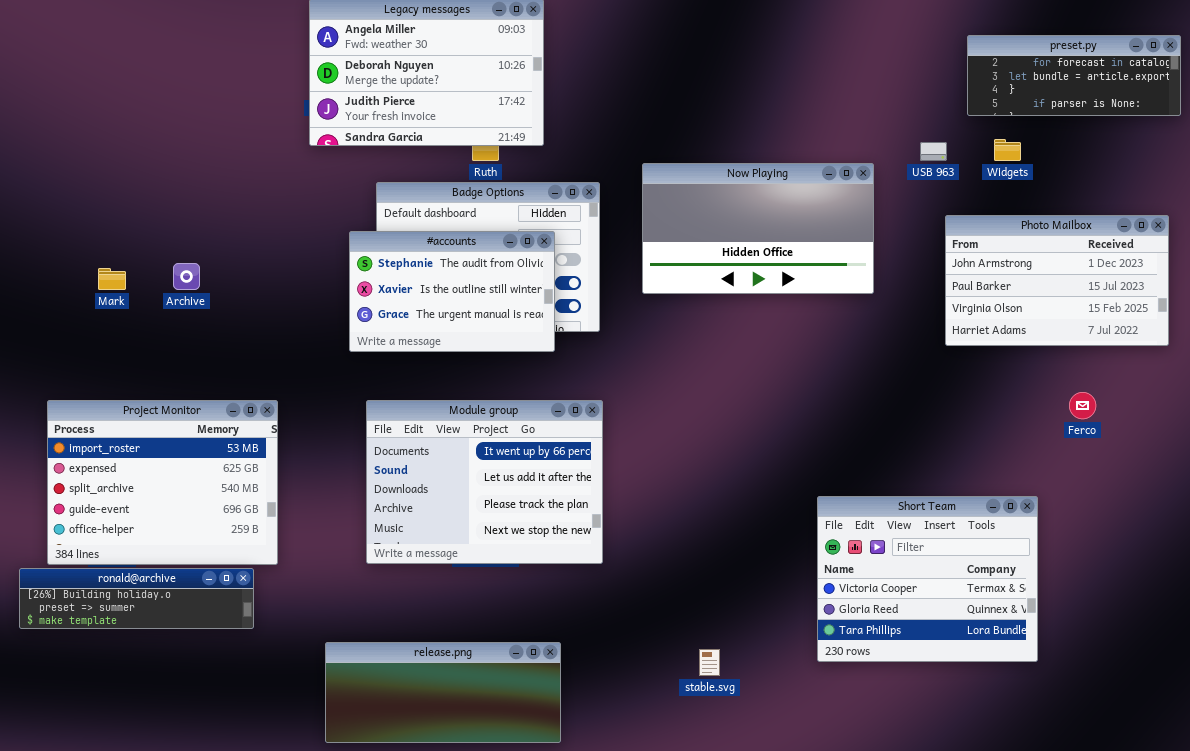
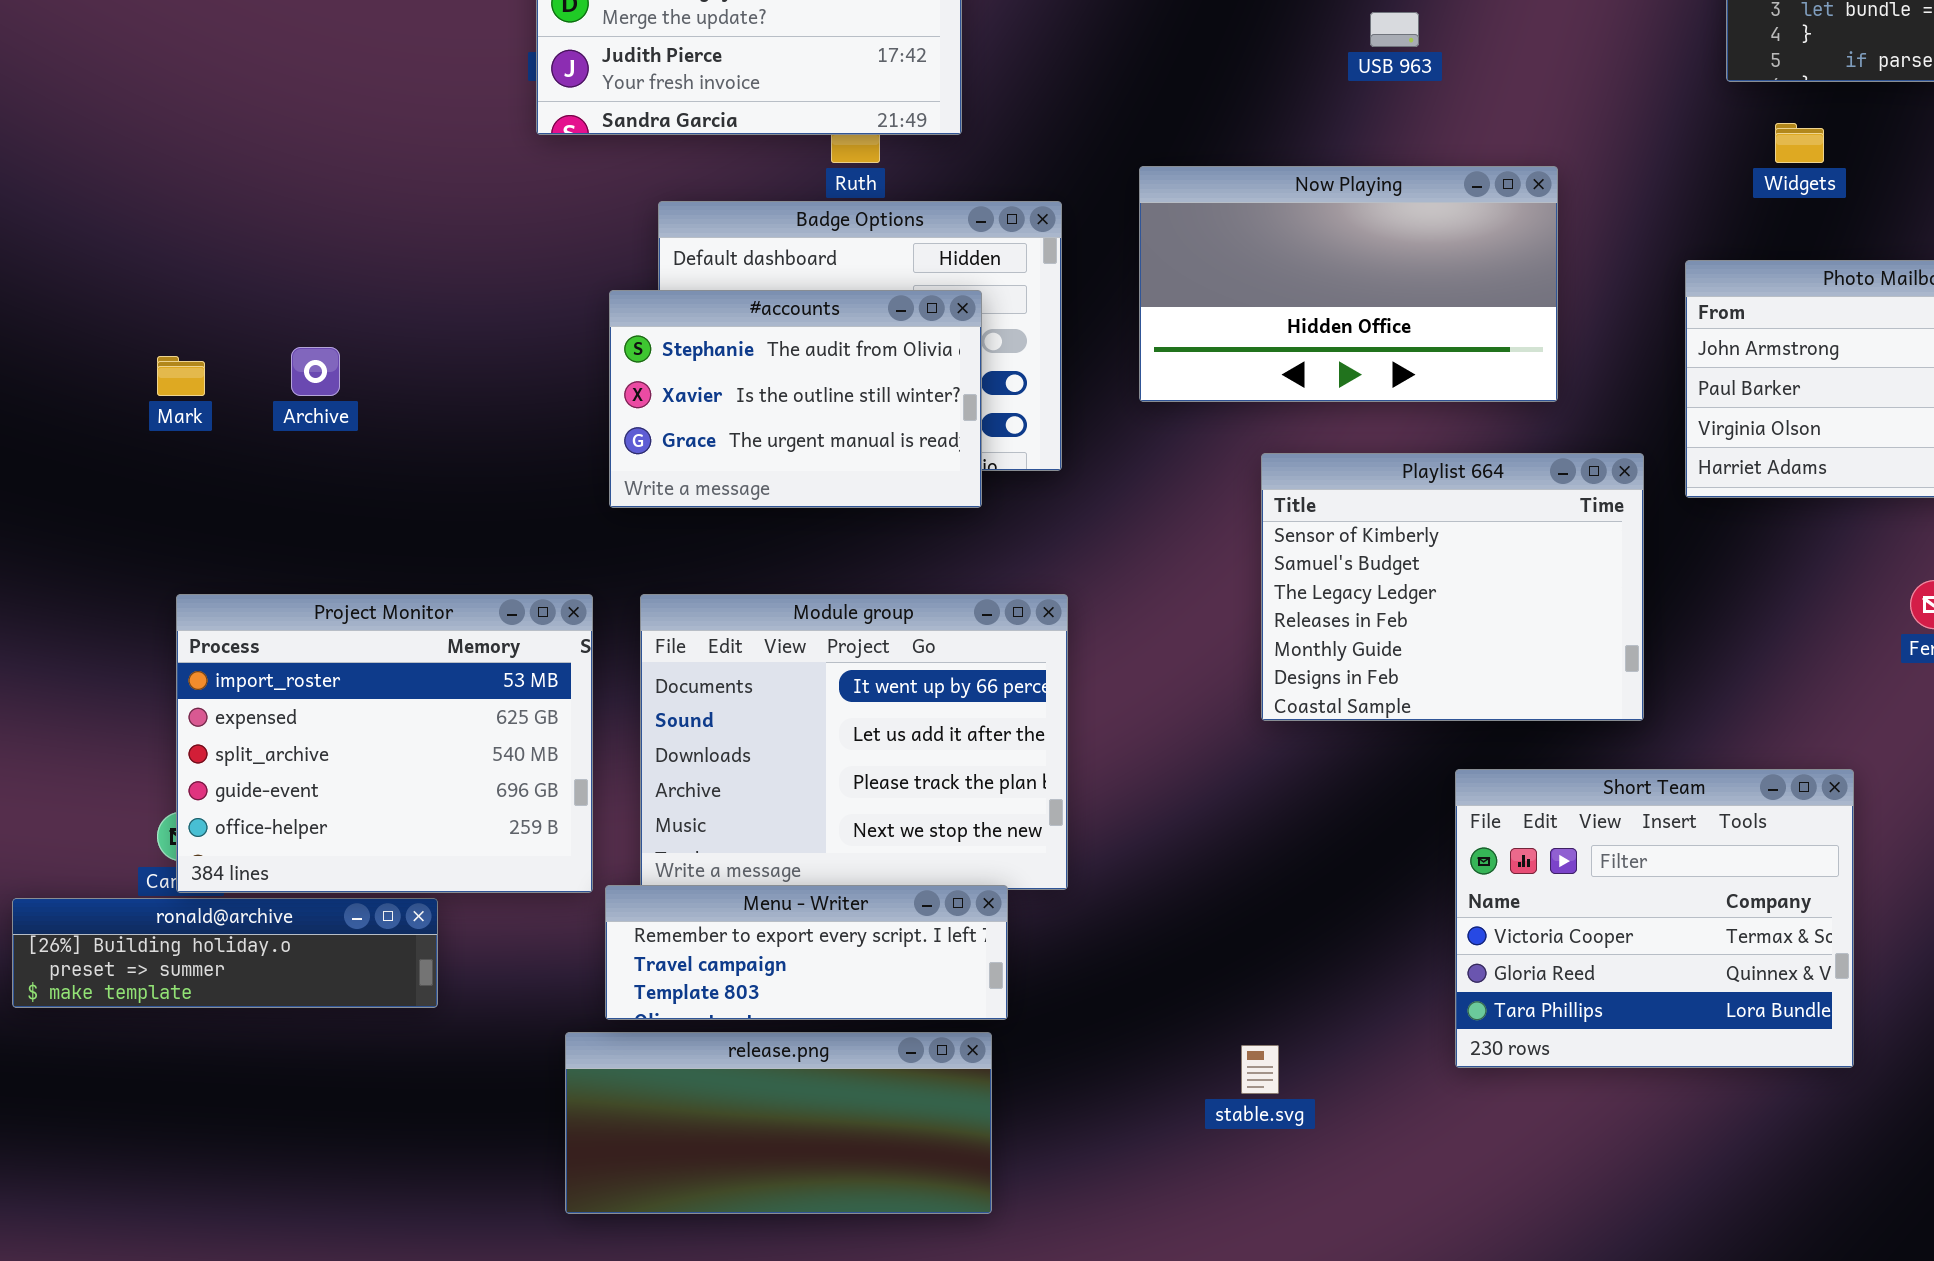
USB 963: [920,142,947,161] -> [1370,12,1419,47], moved
Playlist 664: none -> [1261,453,1644,721], opened
Project Monitor: [47,400,278,565] -> [176,594,593,893], moved
Menu - Writer: none -> [605,885,1008,1020], opened

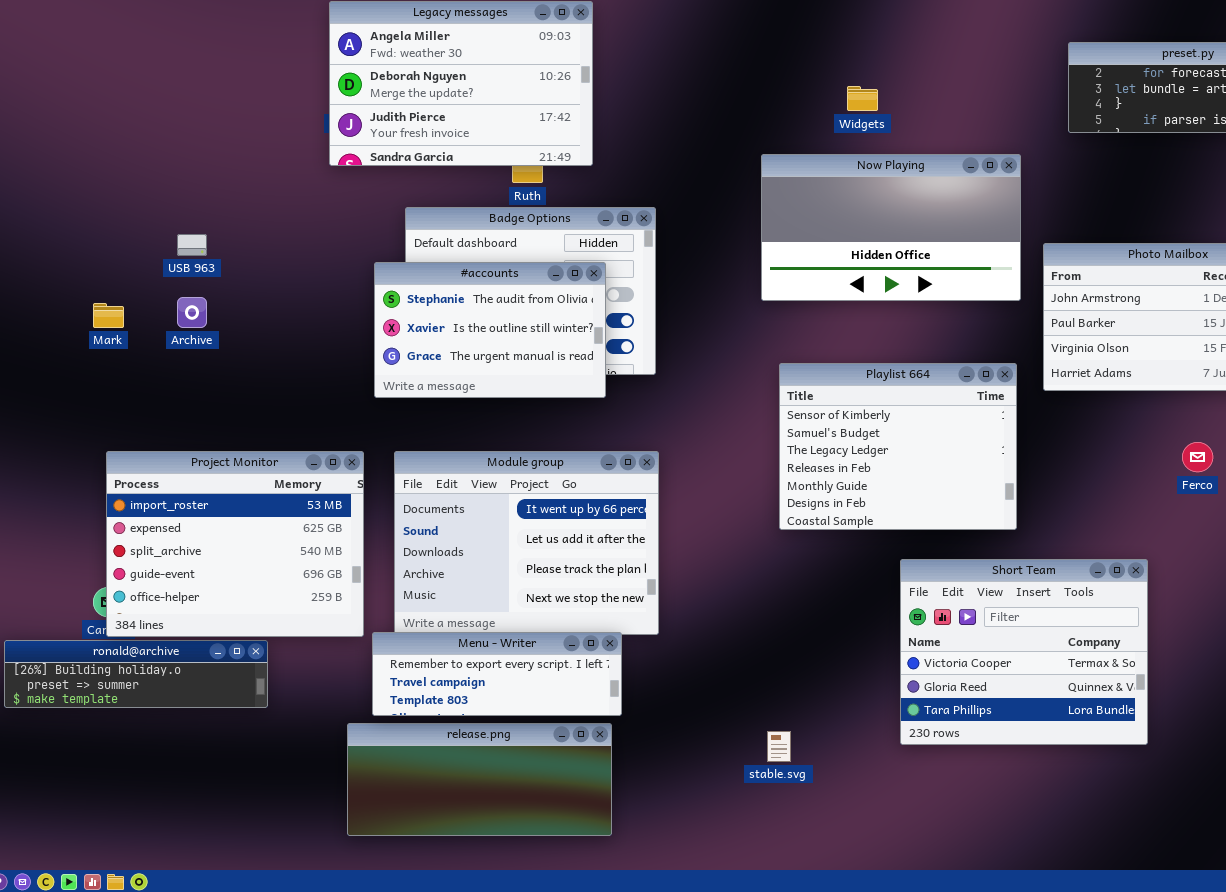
USB 963: [1370,12,1419,47] -> [177,234,207,256], moved
Widgets: [1775,123,1824,163] -> [847,86,878,111], moved
Now Playing: [1139,166,1558,402] -> [761,154,1021,301], moved

